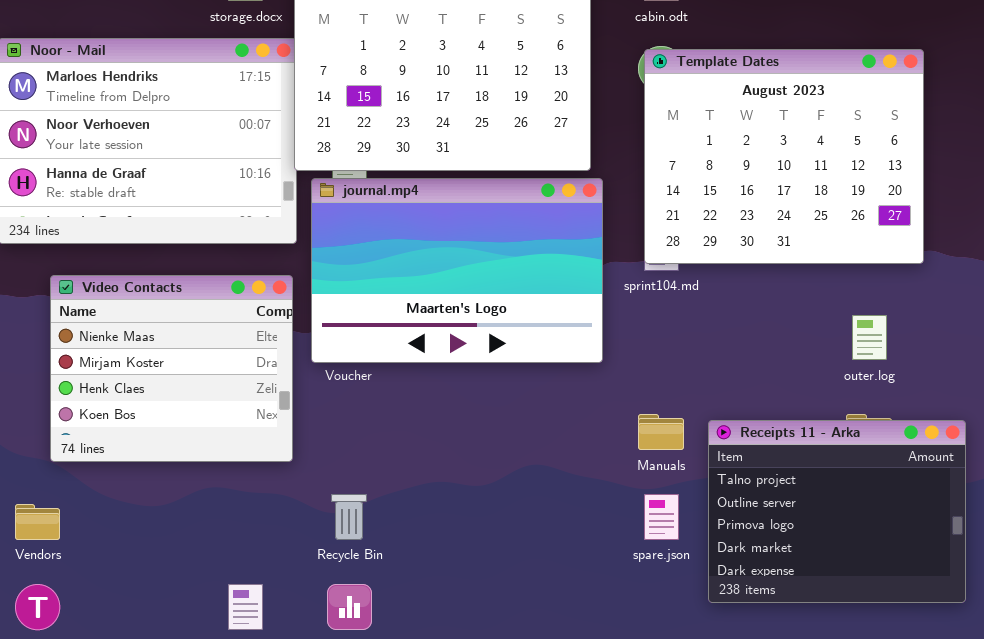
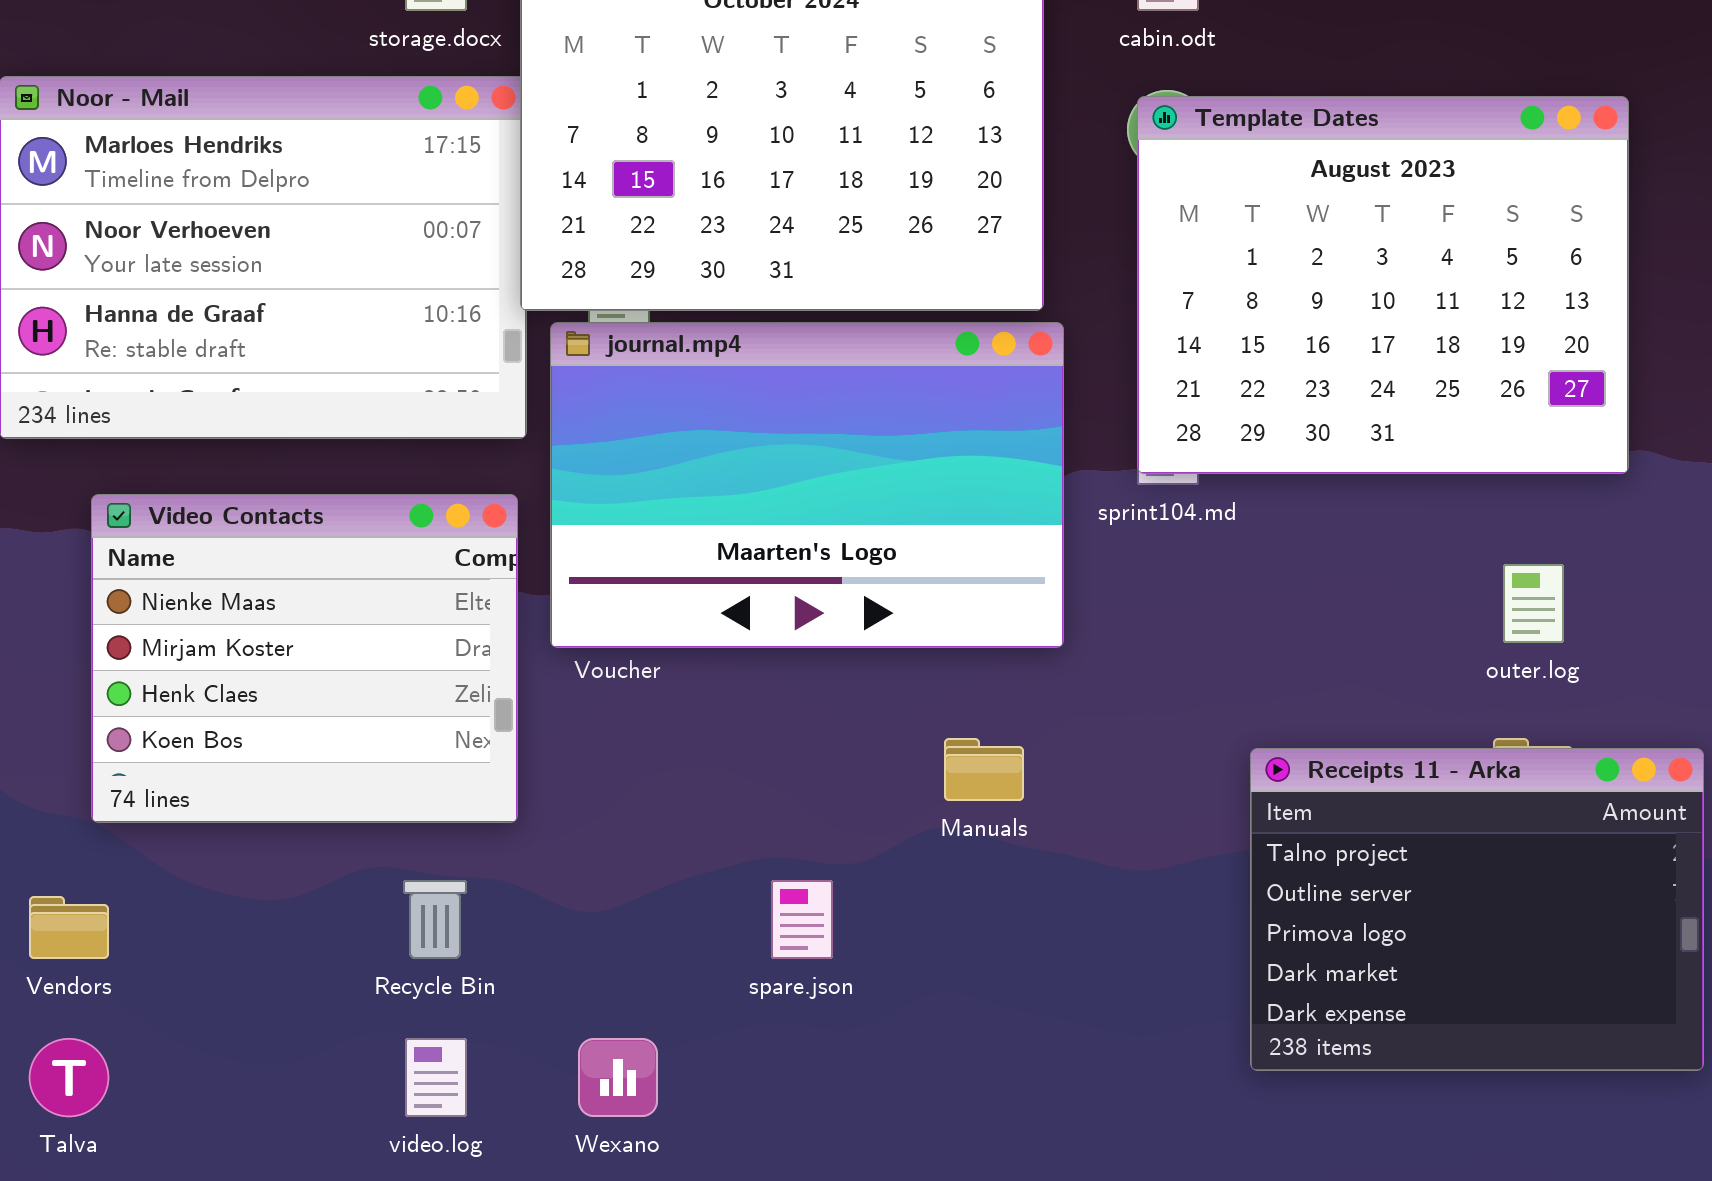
Manuals: [638,414,684,450] -> [944,738,1024,801], moved
Recycle Bin: [331,494,367,540] -> [403,880,467,959], moved
spare.json: [644,494,679,540] -> [771,880,833,959], moved

